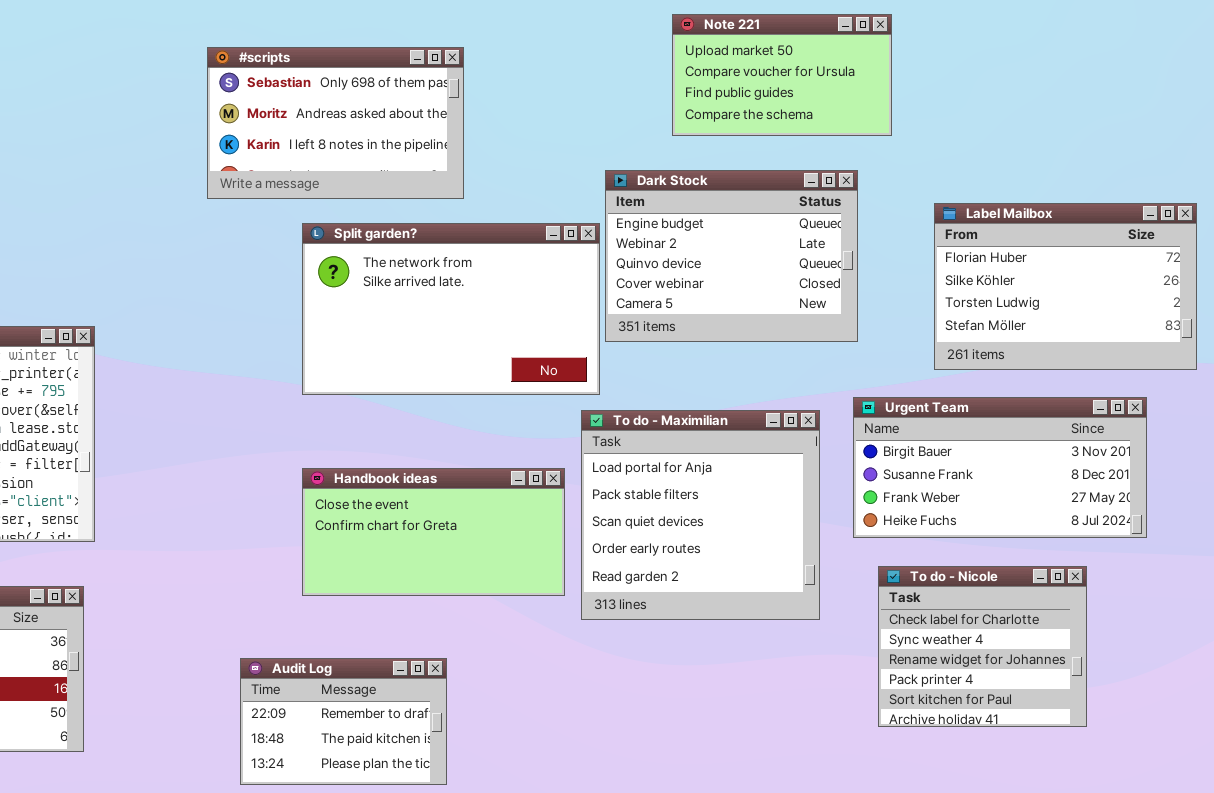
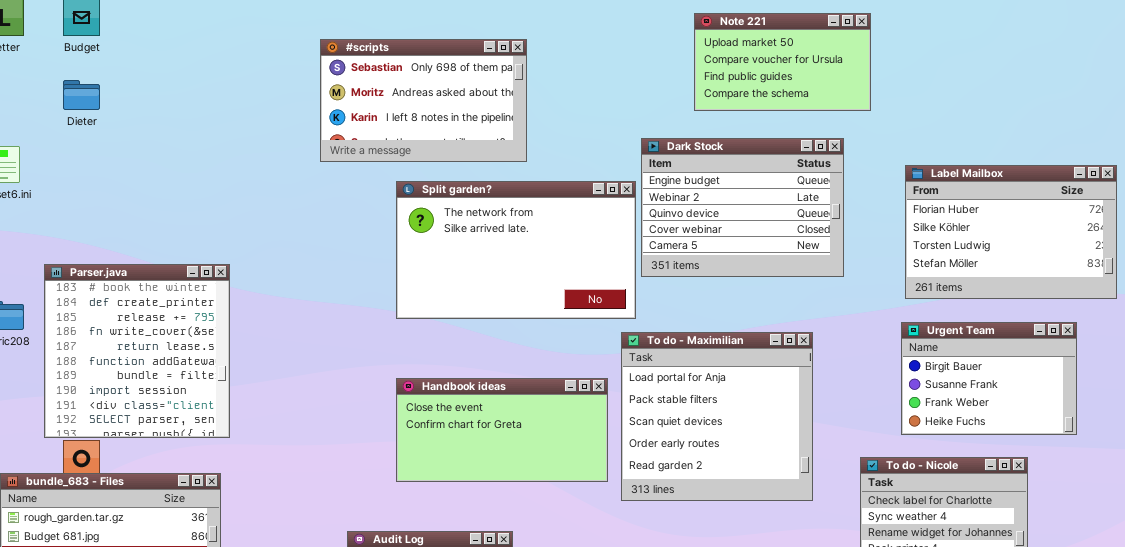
Urgent Team: [853,397,1147,538] -> [901,322,1077,435], resized

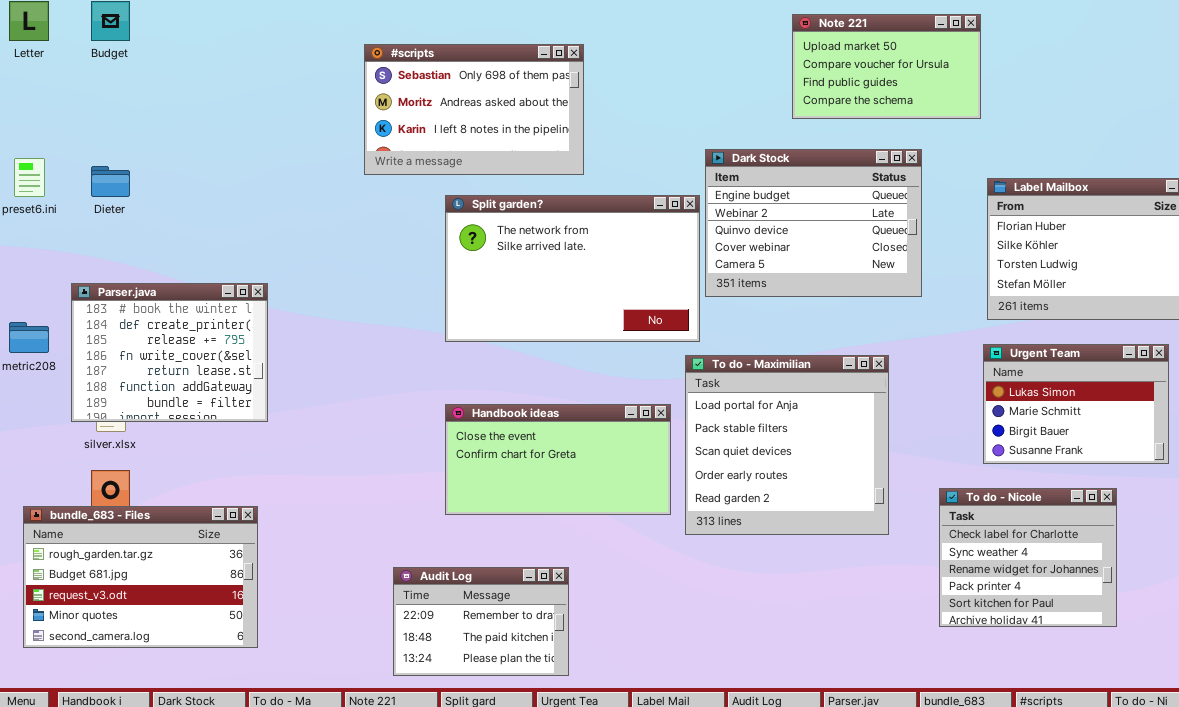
Note 221: [694,13,871,111] -> [792,14,981,119], moved
Dieter: [63,80,100,110] -> [91,166,130,197], moved
Parser.java: [44,264,230,438] -> [71,283,268,422], resized
Urgent Team: [901,322,1077,435] -> [983,344,1169,464], scrolled up 2 rows

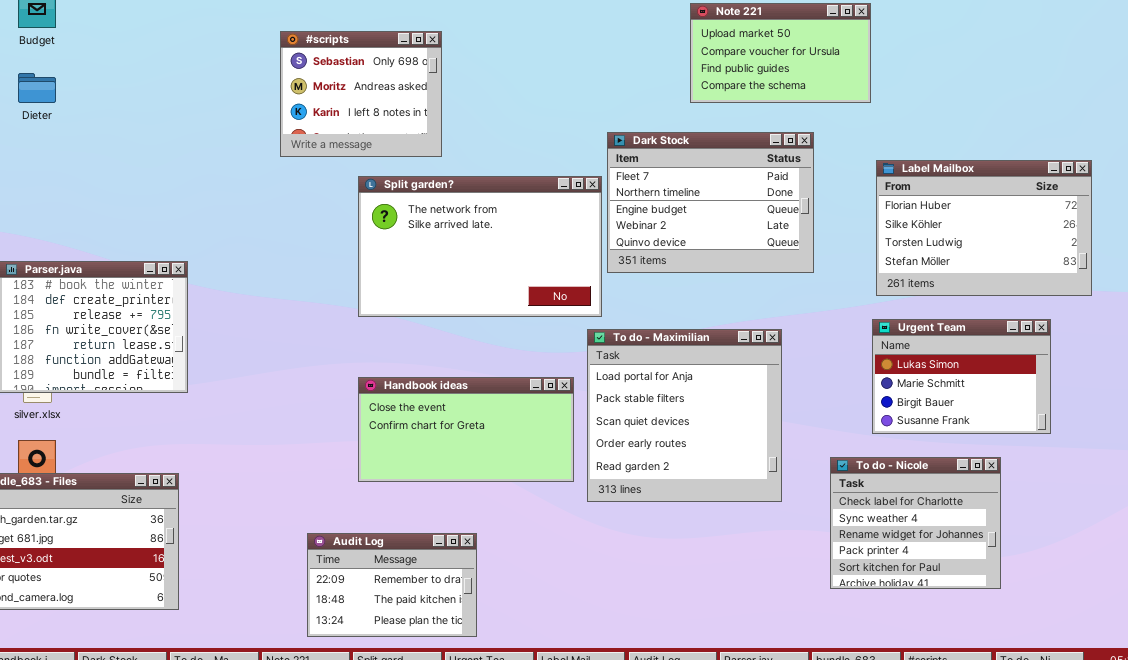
#scripts: [364,44,584,175] -> [280,31,442,157], resized
Dark Stock: [705,149,922,297] -> [607,132,814,273], scrolled up 2 rows
Dieter: [91,166,130,197] -> [18,73,56,103], moved

